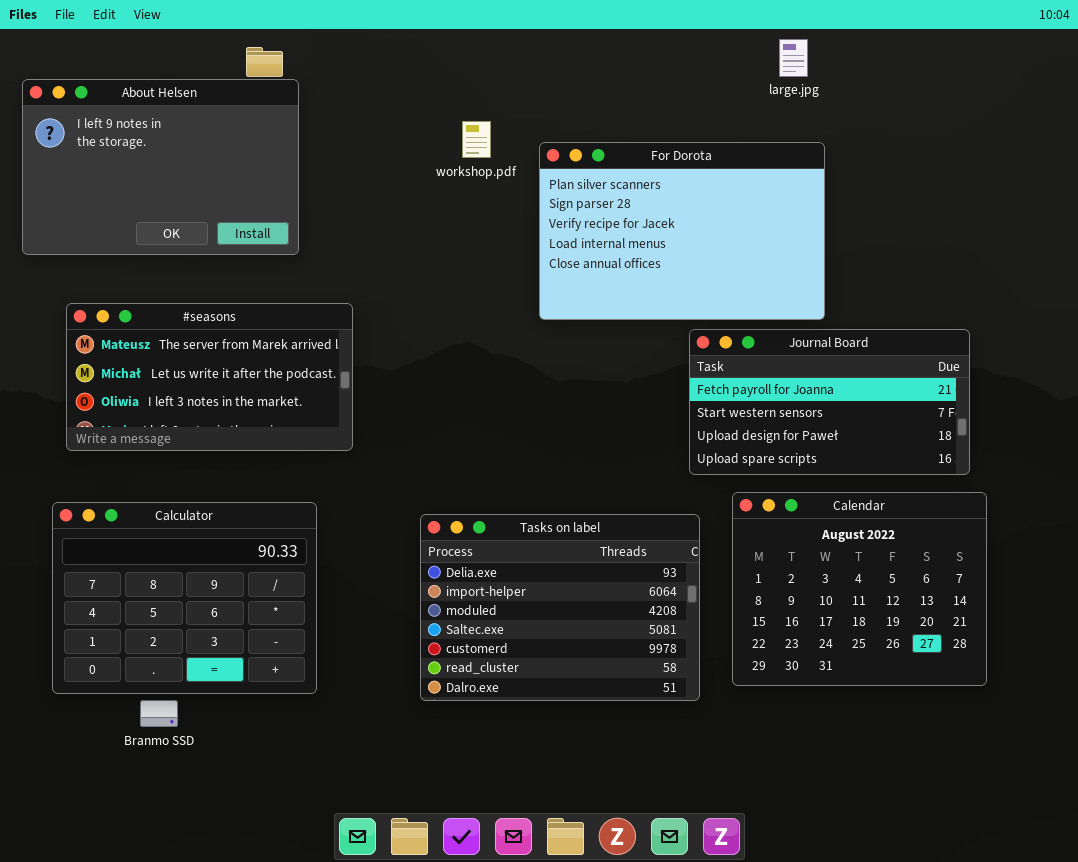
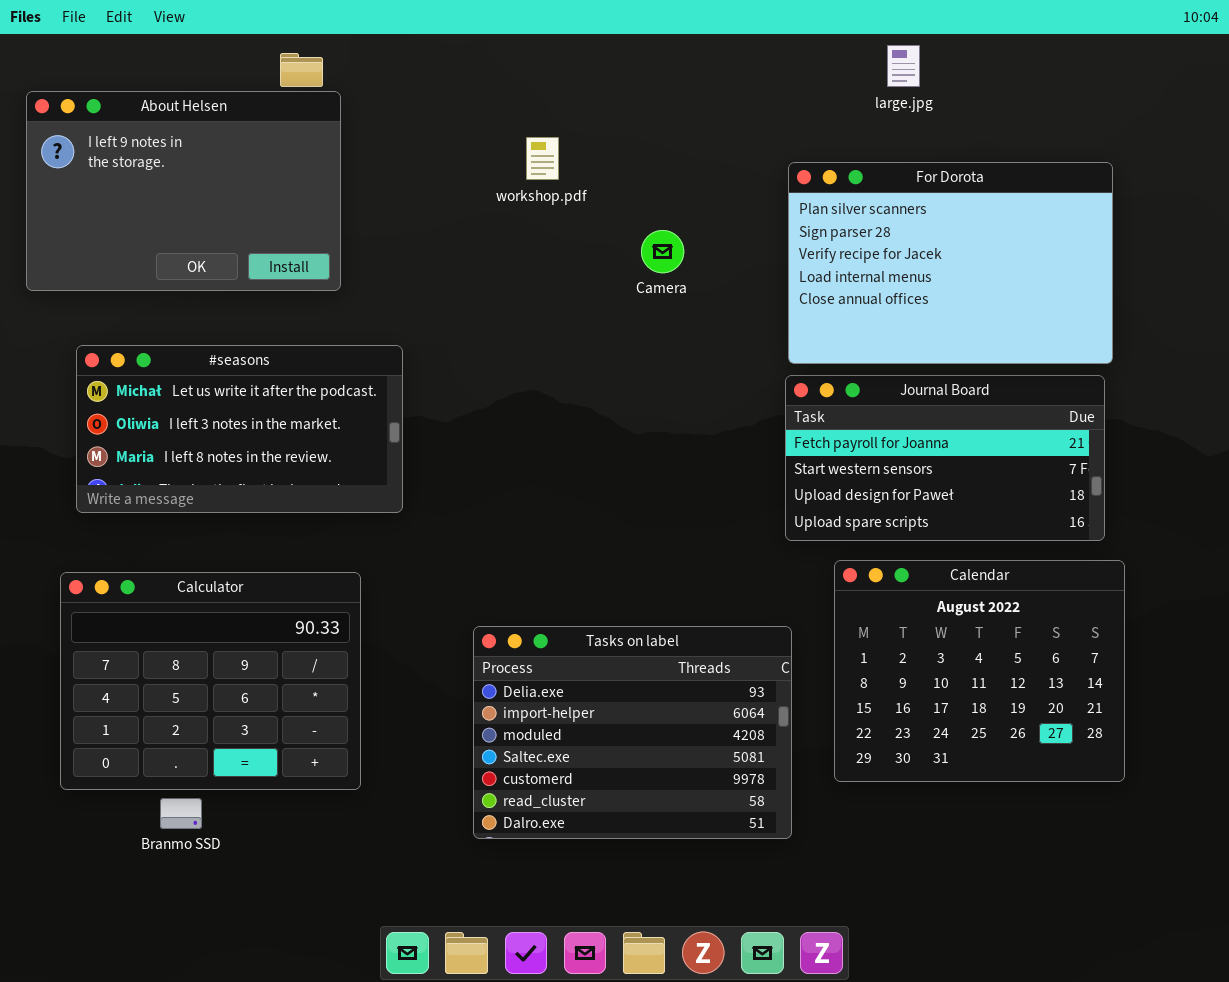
For Dorota: [539,142,825,320] -> [788,162,1113,364], moved
#seasons: [66,303,353,451] -> [76,345,403,513], scrolled down 1 row
Tasks on label: [420,514,700,701] -> [473,626,792,839], moved

